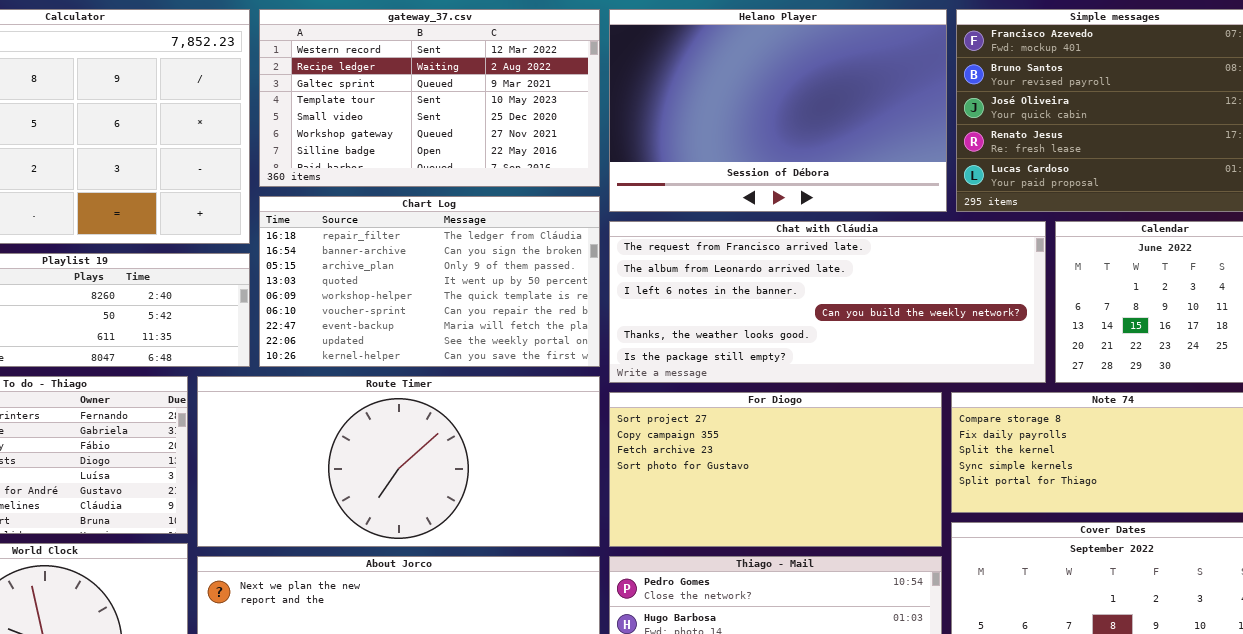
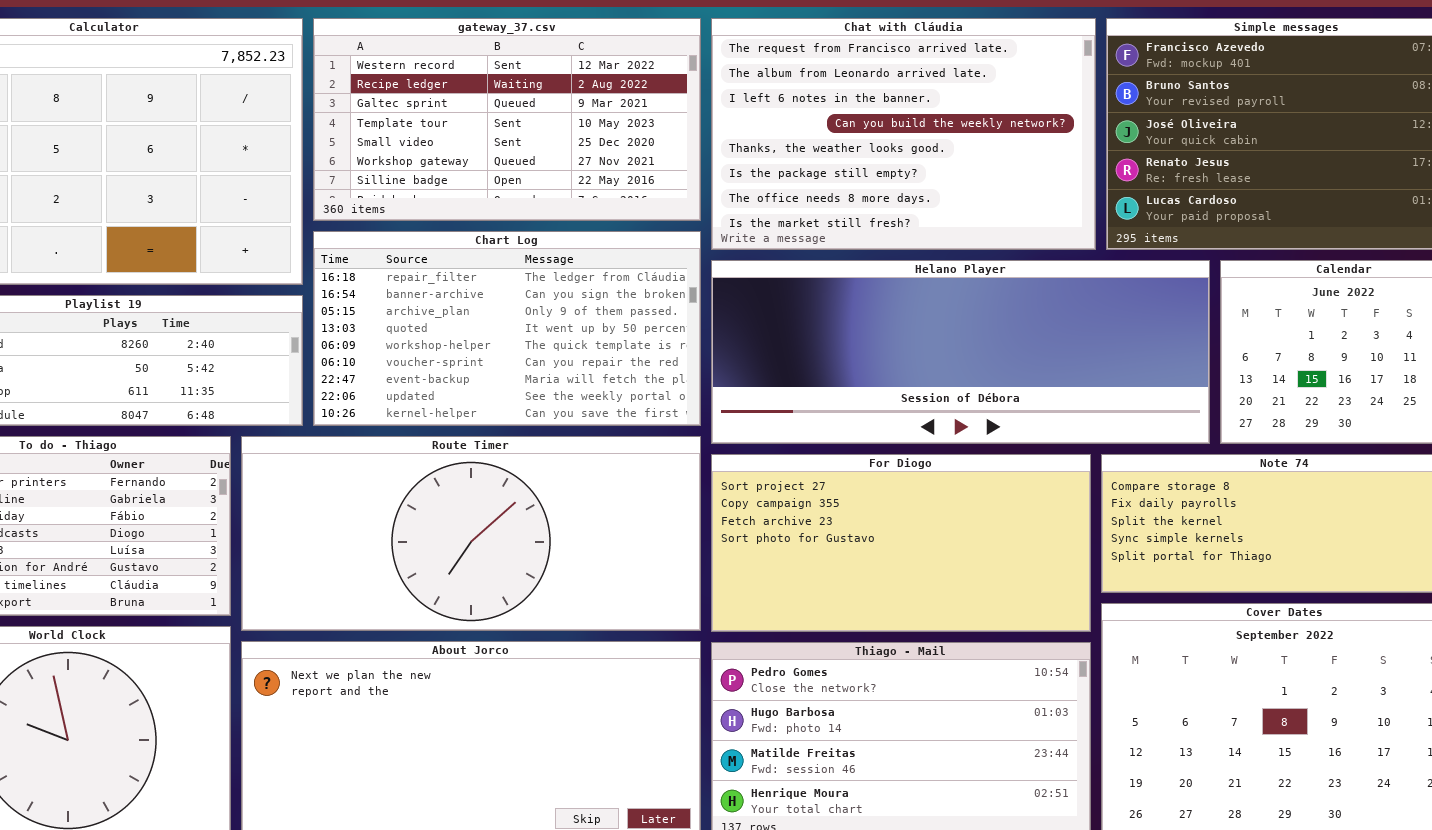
Helano Player: [609,9,947,212] -> [711,260,1210,444], moved, resized
Chat with Cláudia: [609,221,1046,383] -> [711,18,1096,250], moved, resized

